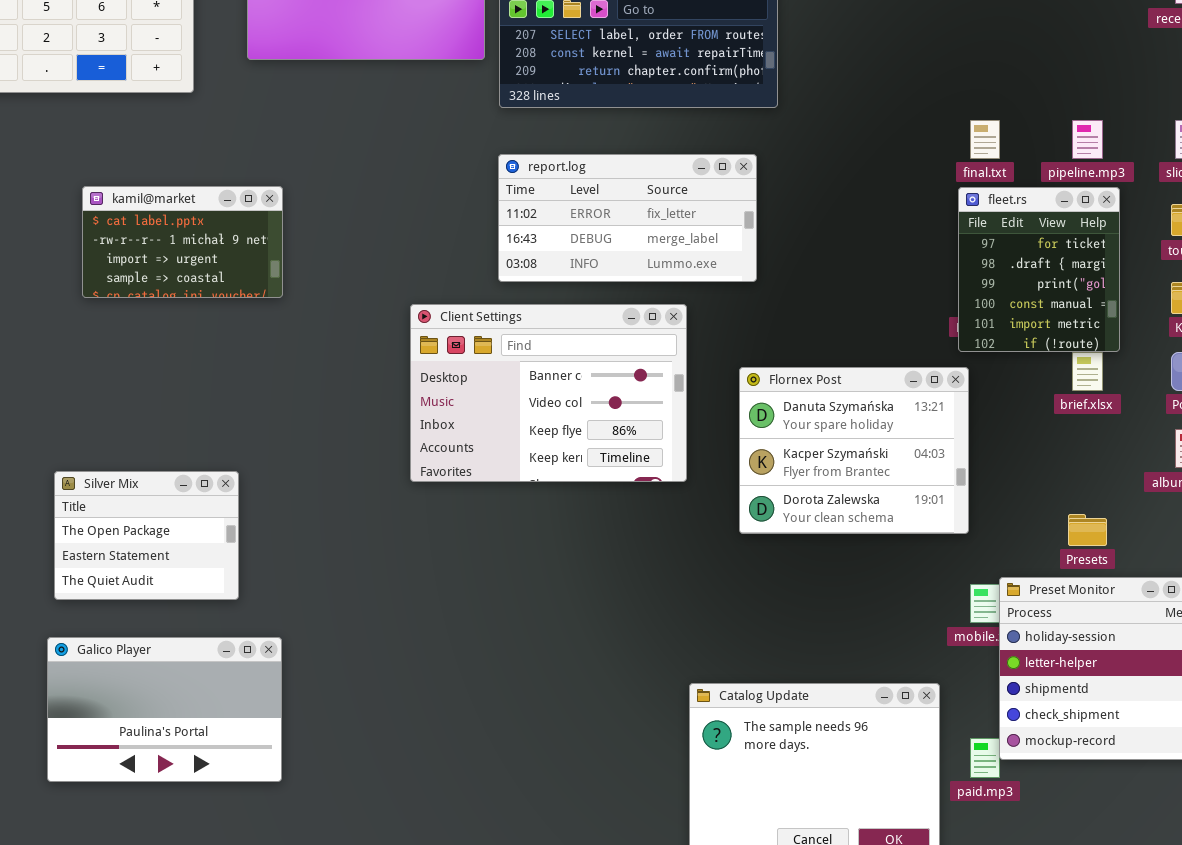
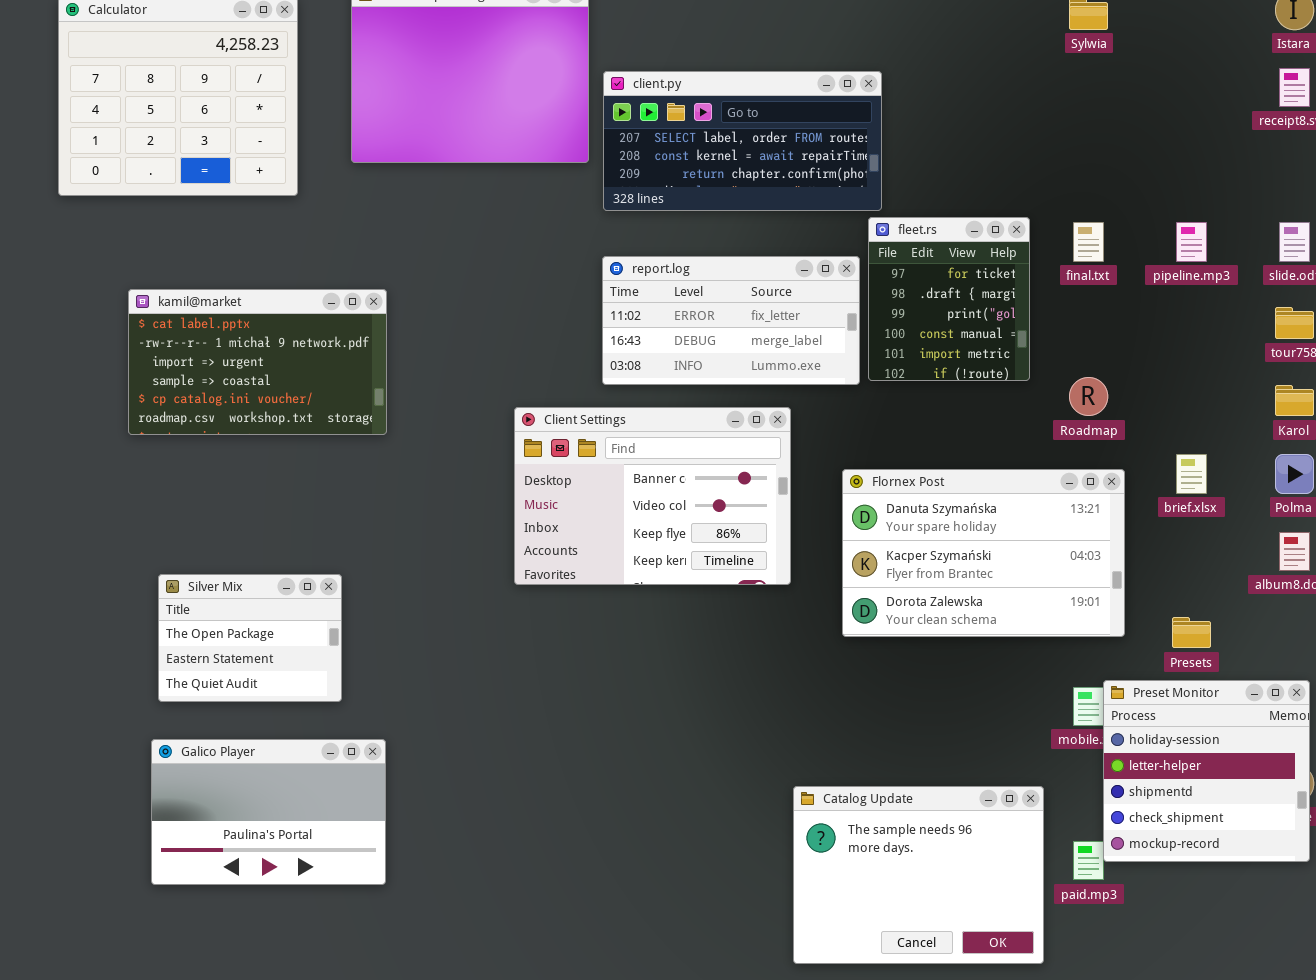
kamil@market: [82,186,283,298] -> [128,289,387,435], resized
fleet.rs: [958,187,1120,352] -> [868,217,1030,381], moved
Flornex Post: [739,367,969,534] -> [842,469,1125,637], resized

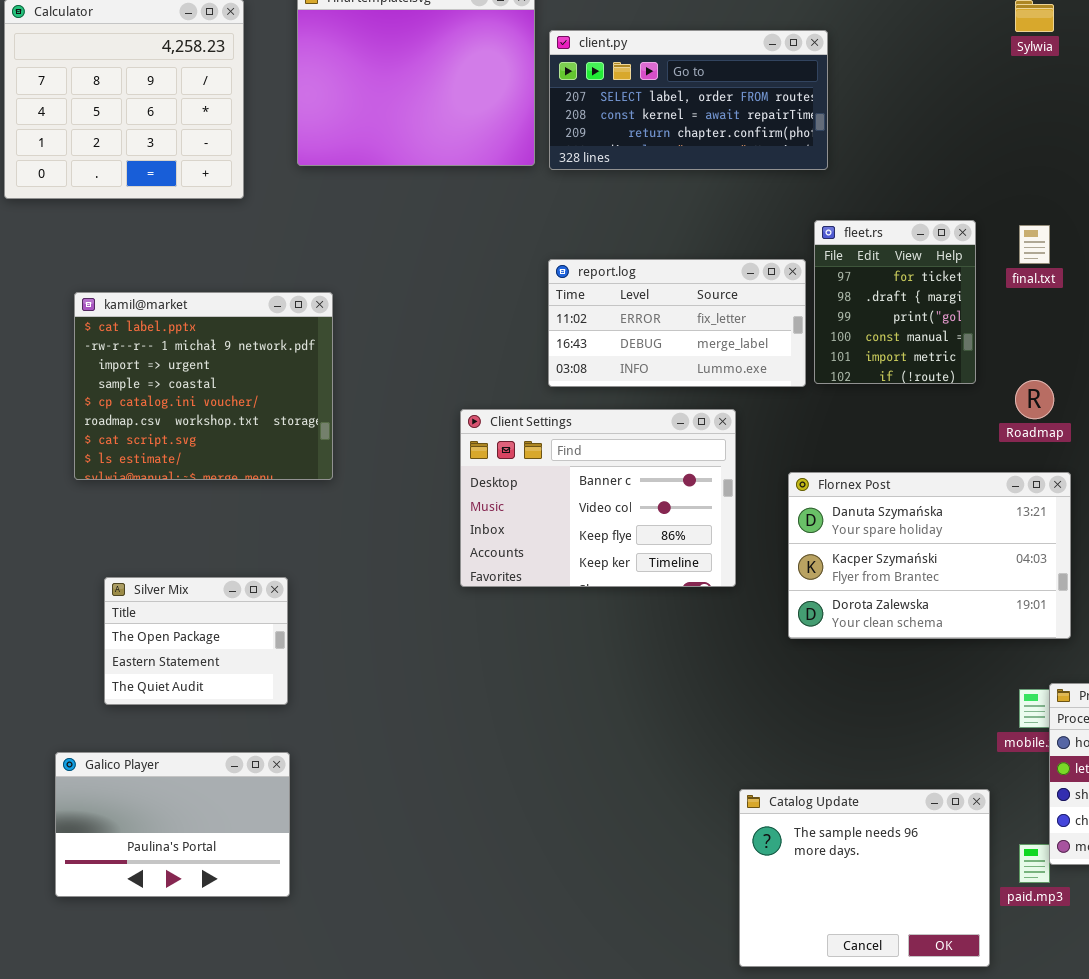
client.py: [603,71,882,211] -> [549,30,828,170], moved
kamil@market: [128,289,387,435] -> [74,292,333,480], resized
Galico Player: [151,739,386,885] -> [55,752,290,897], moved

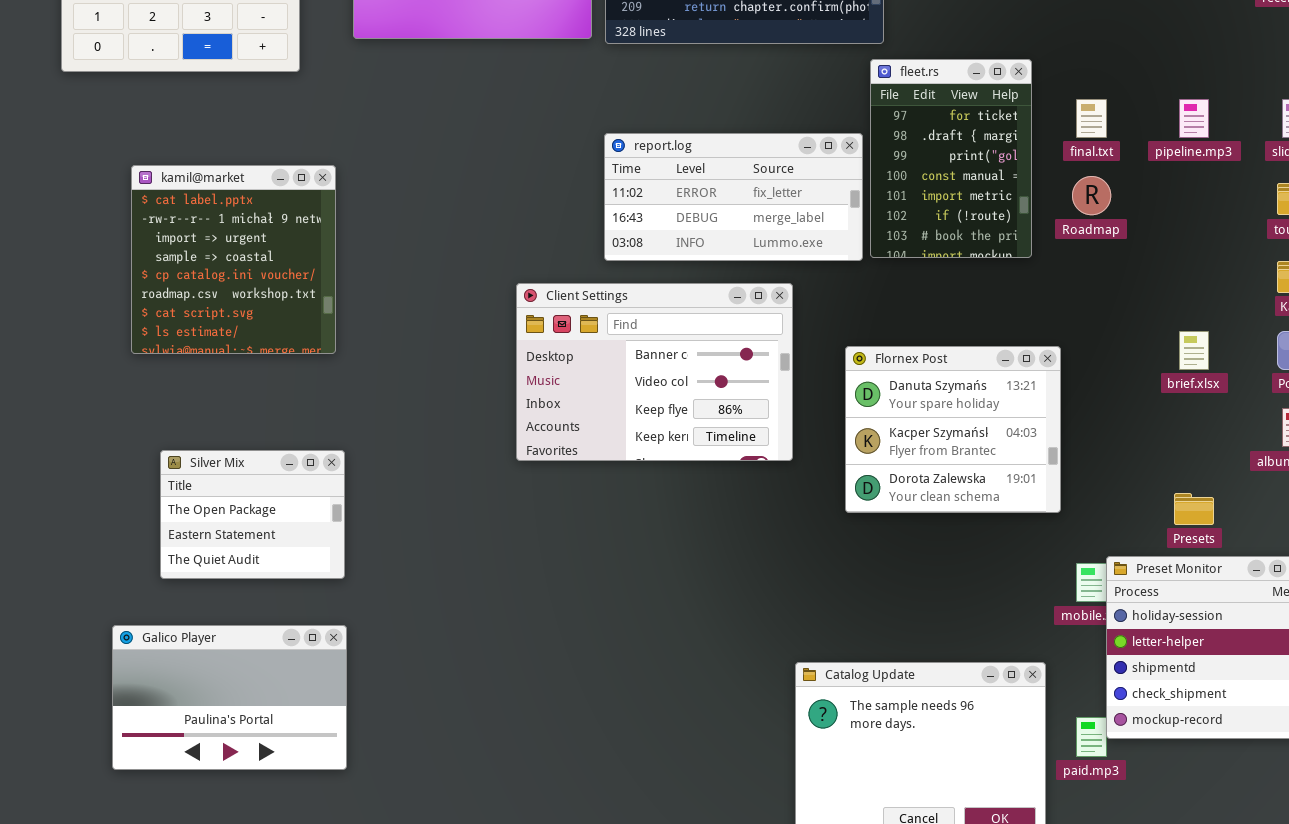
fleet.rs: [814,220,976,384] -> [870,59,1032,258], resized
kamil@market: [74,292,333,480] -> [131,165,336,354], resized
Roadmap: [1015,380,1054,419] -> [1072,176,1111,215], moved
Flornex Post: [788,472,1071,639] -> [845,346,1061,513], resized

